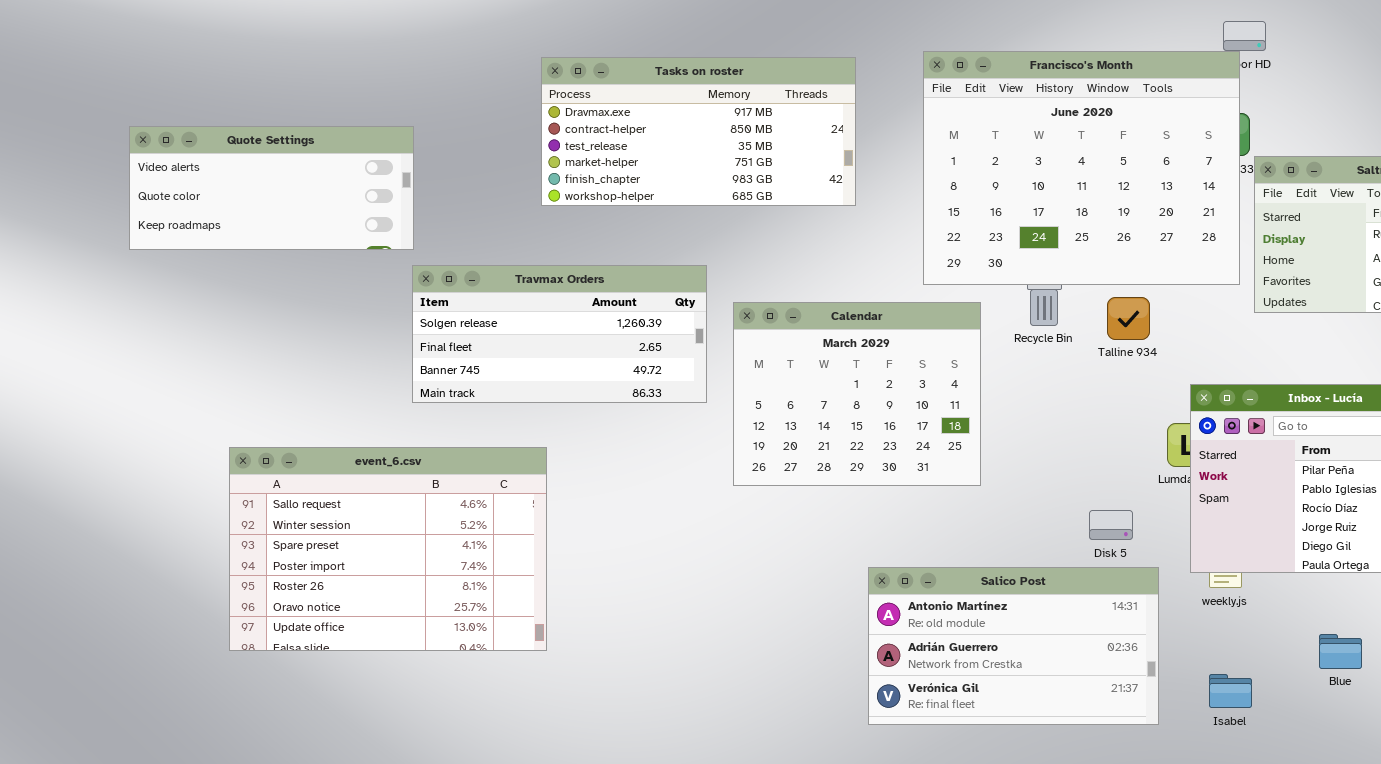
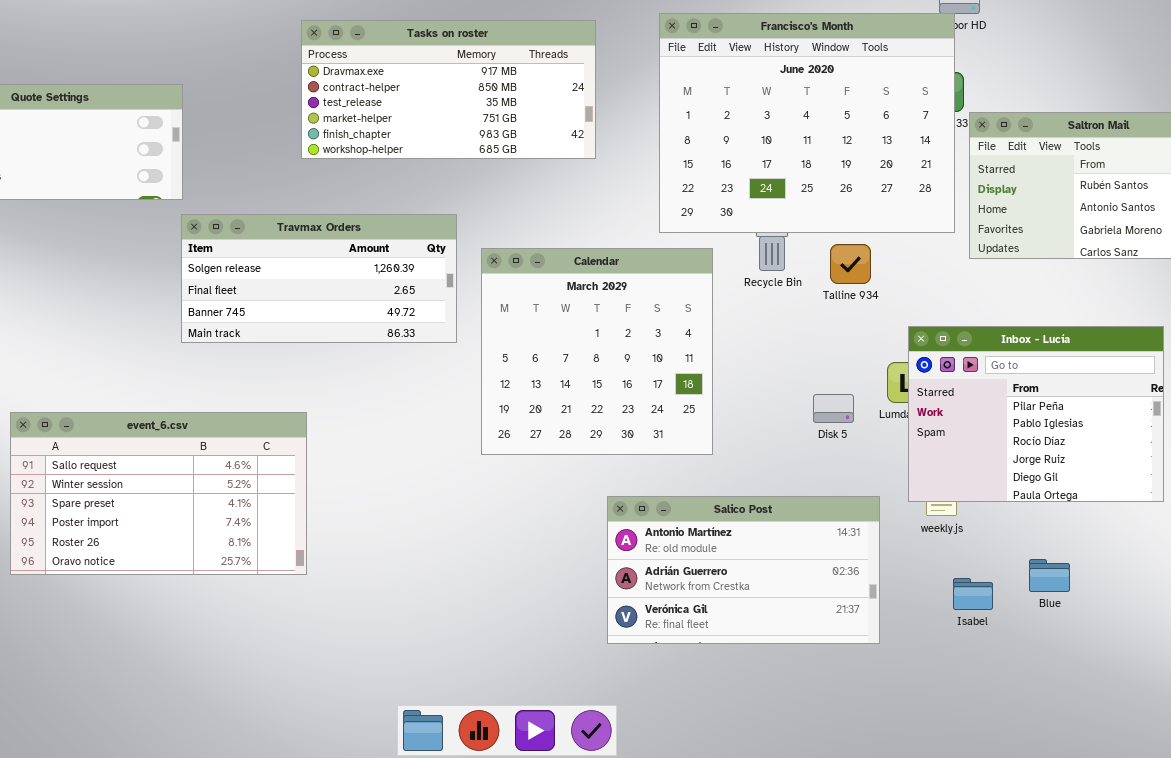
Calendar: [733,302,981,486] -> [481,248,713,455], resized
event_6.csv: [229,447,547,651] -> [10,412,307,575], resized
Disk 5: [1089,510,1133,540] -> [813,394,854,423], moved
Isabel: [1209,674,1252,708] -> [953,578,993,610], moved

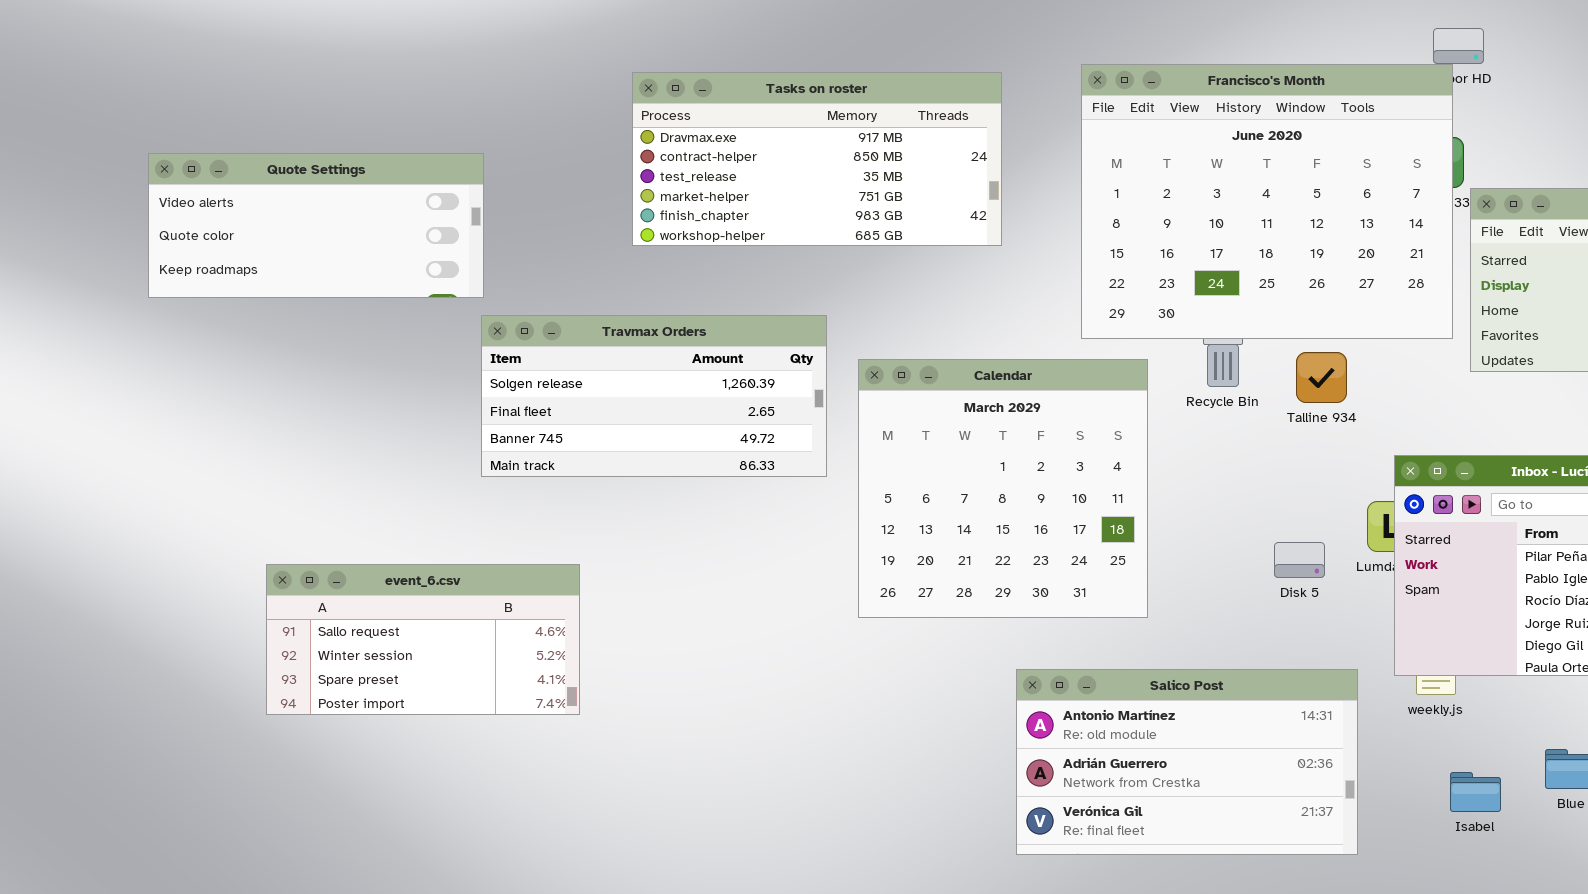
event_6.csv: [10,412,307,575] -> [266,564,580,715], resized

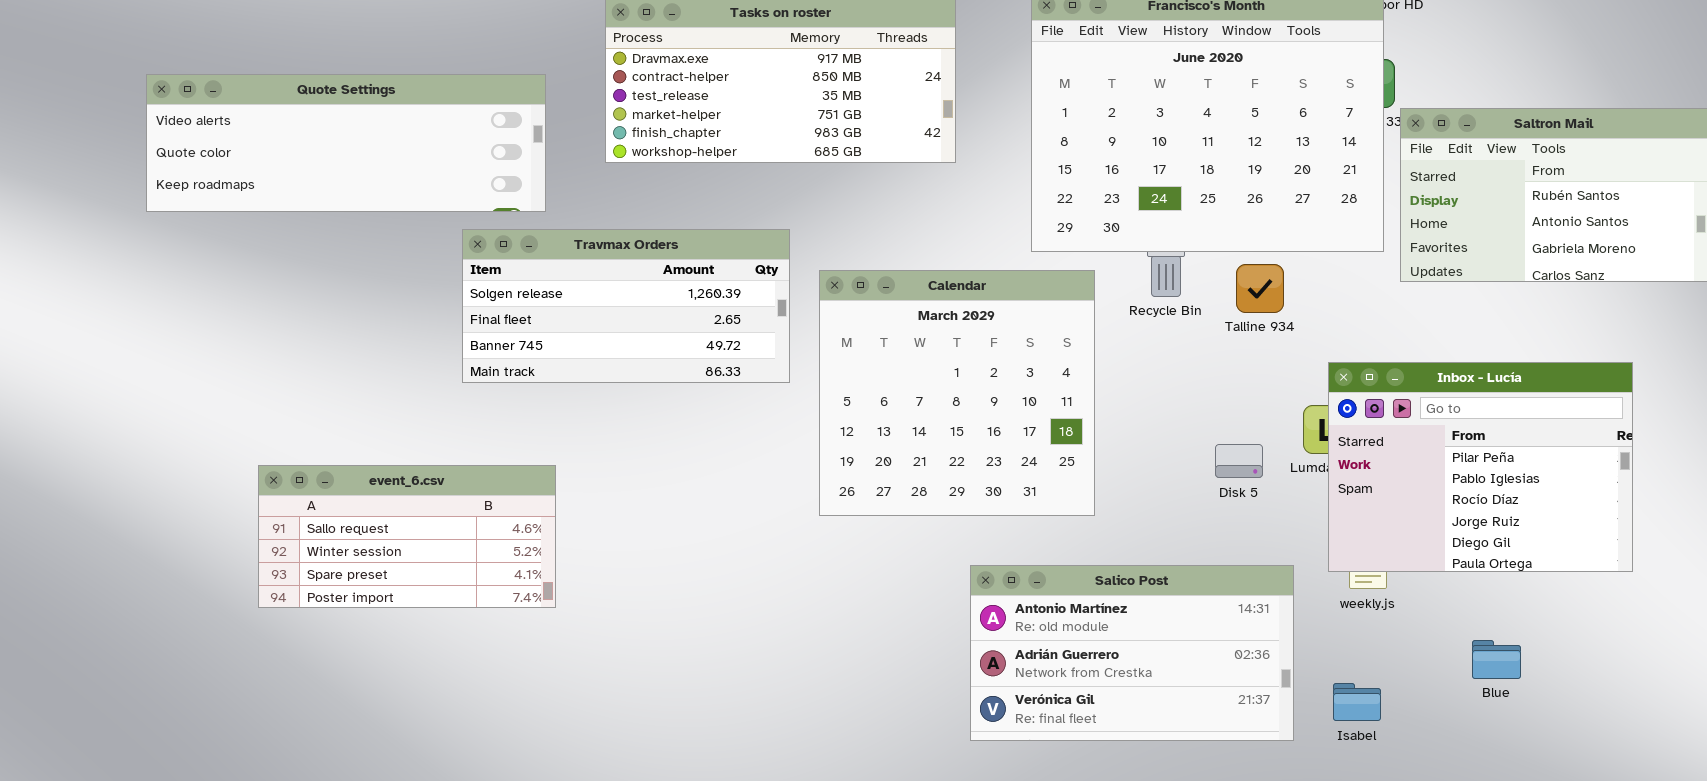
Quote Settings: [148,153,484,298] -> [146,74,546,212], resized
Isabel: [1450,772,1501,812] -> [1333,683,1381,721], moved

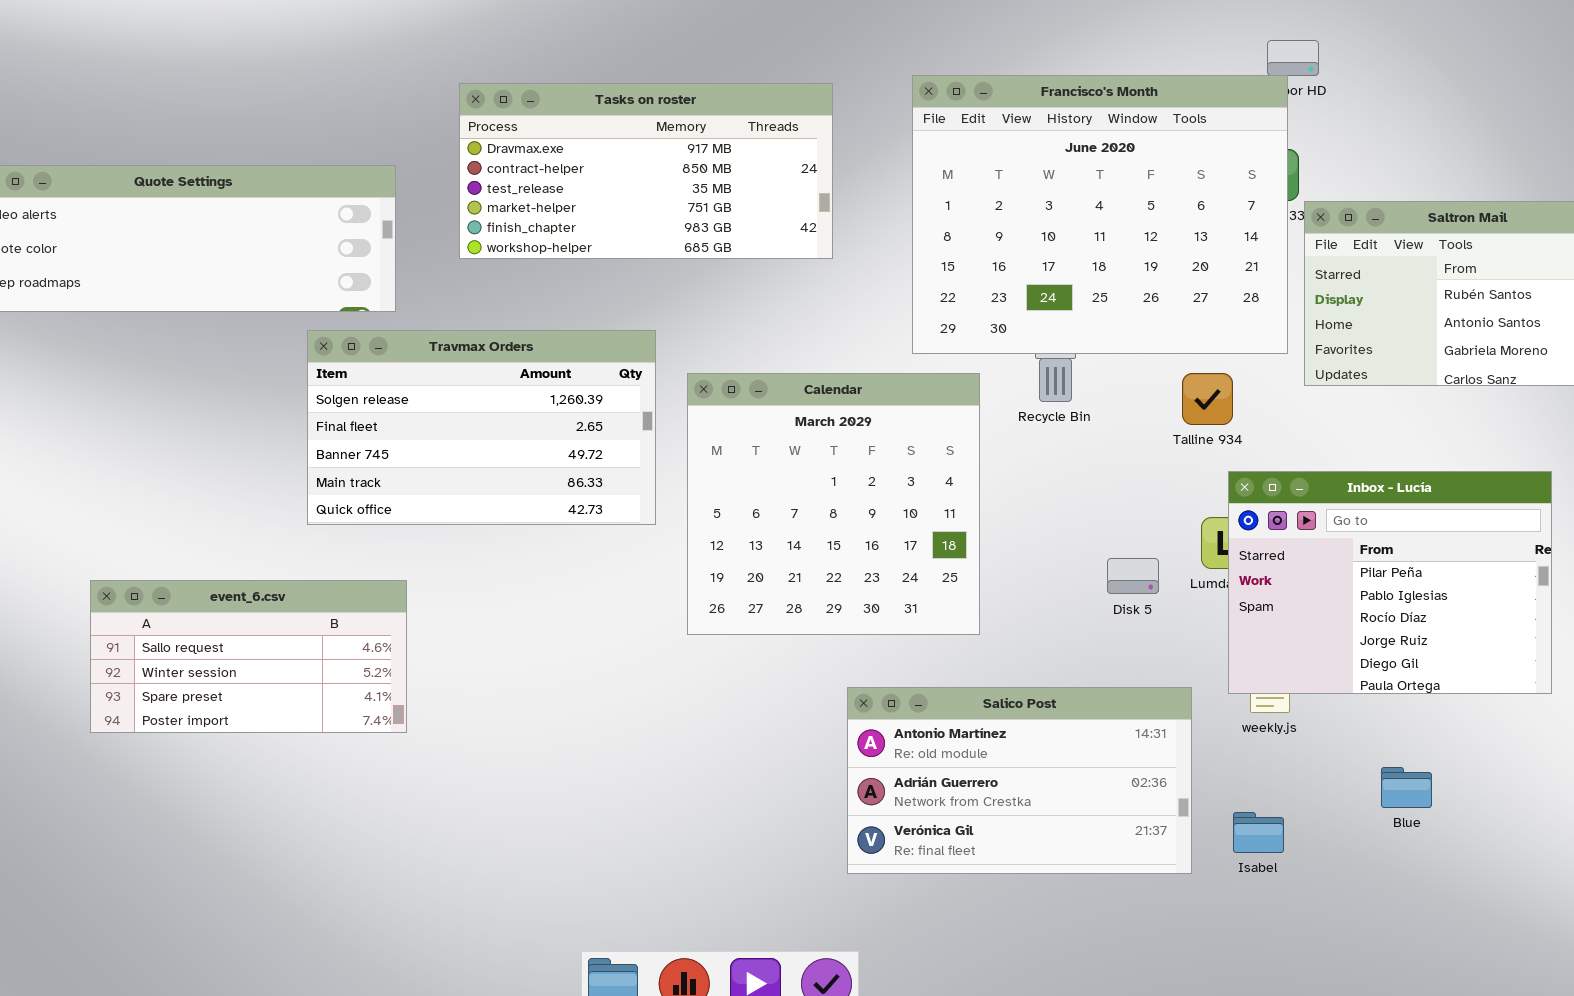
Travmax Orders: [462,229,790,383] -> [307,330,656,525], resized
Talline 934: [1236,264,1284,313] -> [1182,373,1233,425], moved

